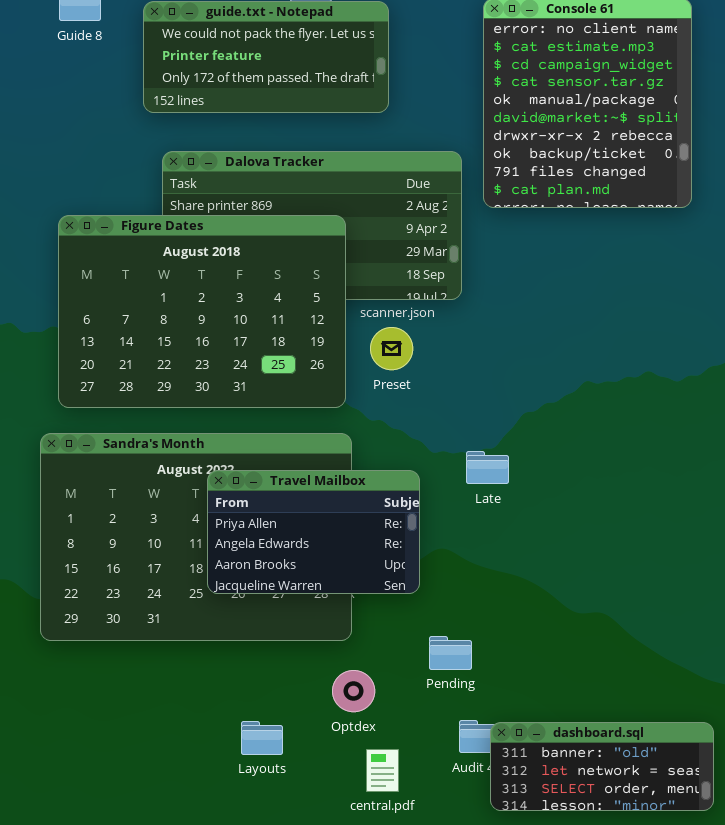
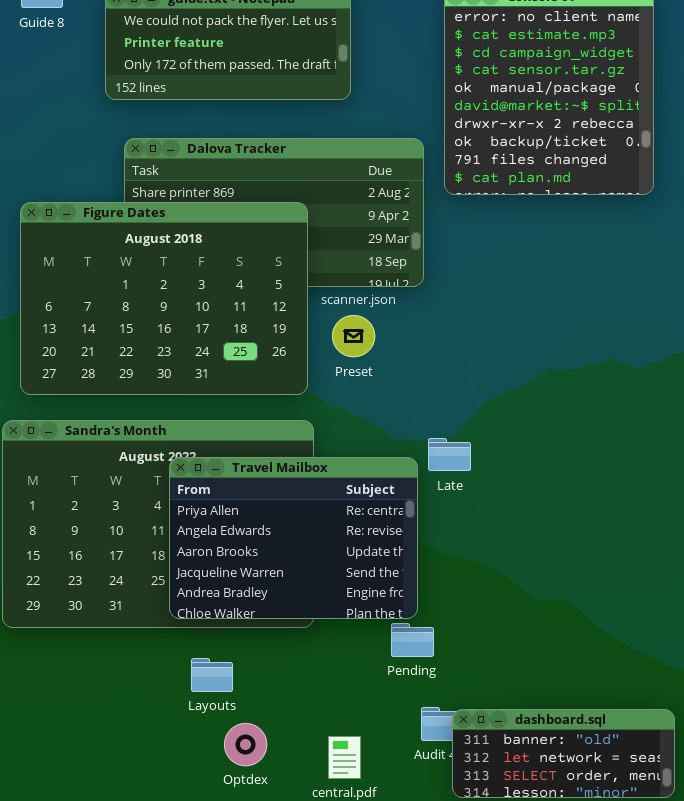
Travel Mailbox: [207,470,420,594] -> [169,457,418,619], resized
Optdex: [332,670,375,712] -> [224,723,267,766], moved
Layouts: [241,721,283,755] -> [191,658,233,692], moved

